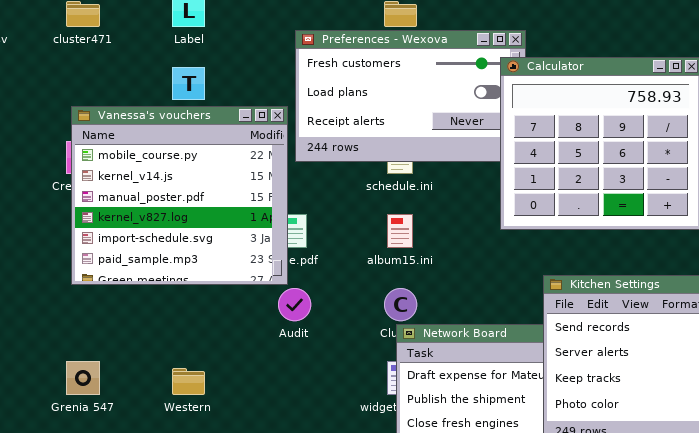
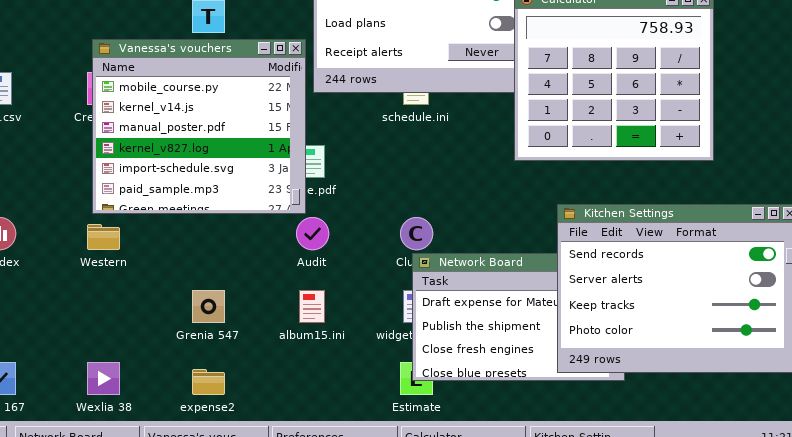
album15.ini: [387,214,413,248] -> [299,290,325,323], moved
Grenia 547: [66,361,100,395] -> [192,290,225,323], moved
Western: [172,368,205,395] -> [87,224,120,250], moved

